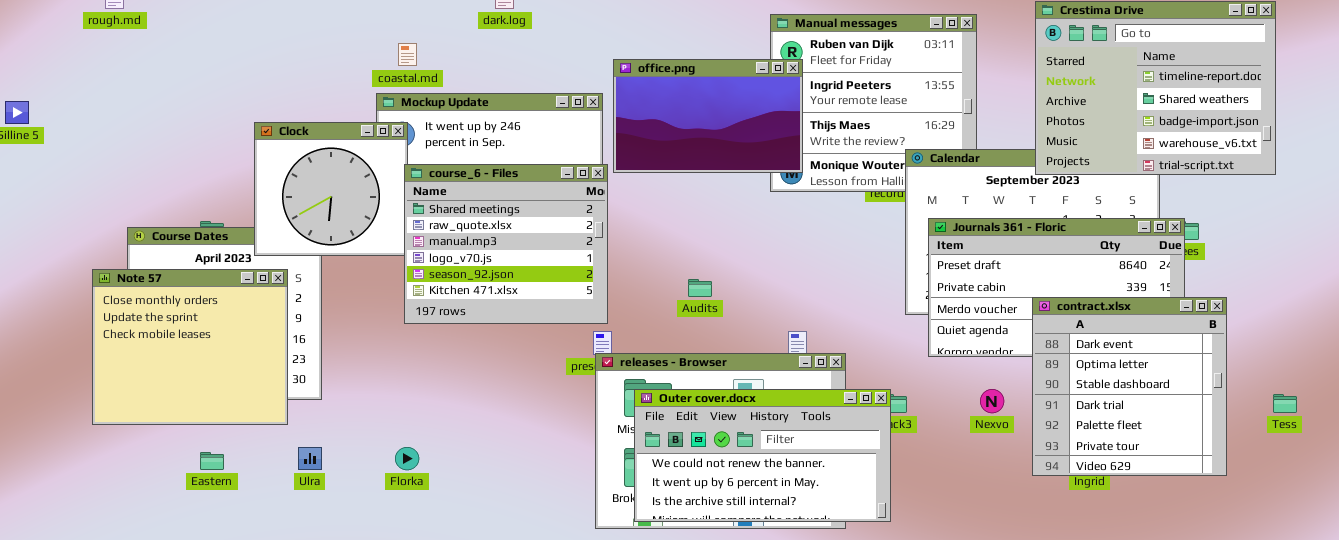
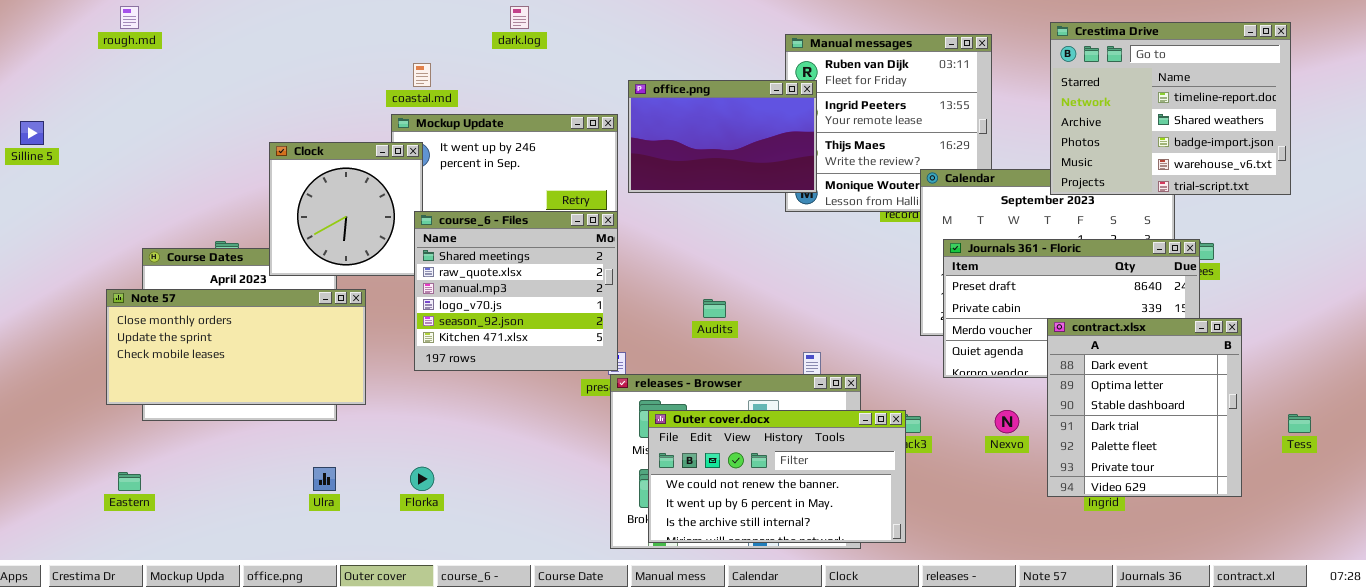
course_6 - Files: [404,164,608,324] -> [414,211,618,371], moved
Note 57: [92,269,288,425] -> [106,289,366,405], resized
Eastern: [200,452,224,470] -> [118,472,141,491], moved

